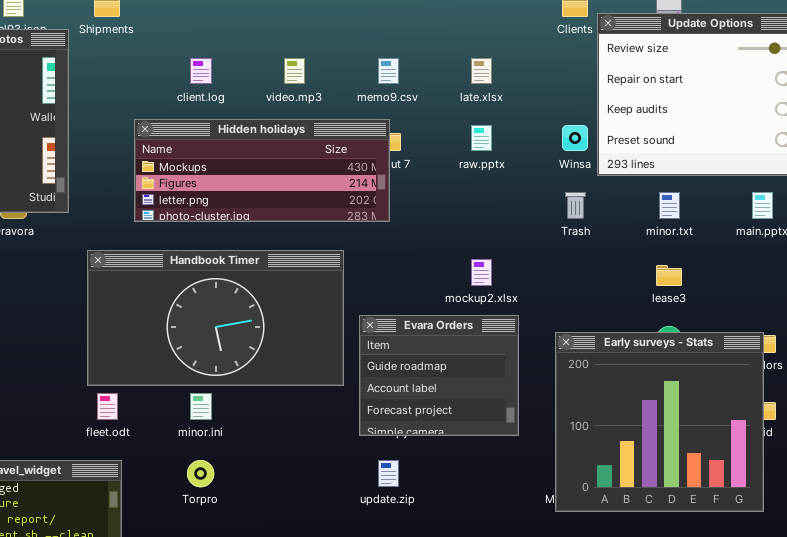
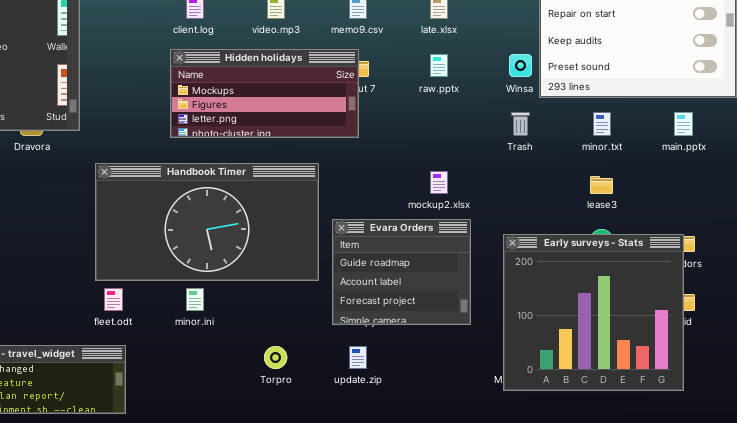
Hidden holidays: [134,119,390,222] -> [170,49,359,138], resized
Torpro: [187,460,214,487] -> [264,346,287,369], moved

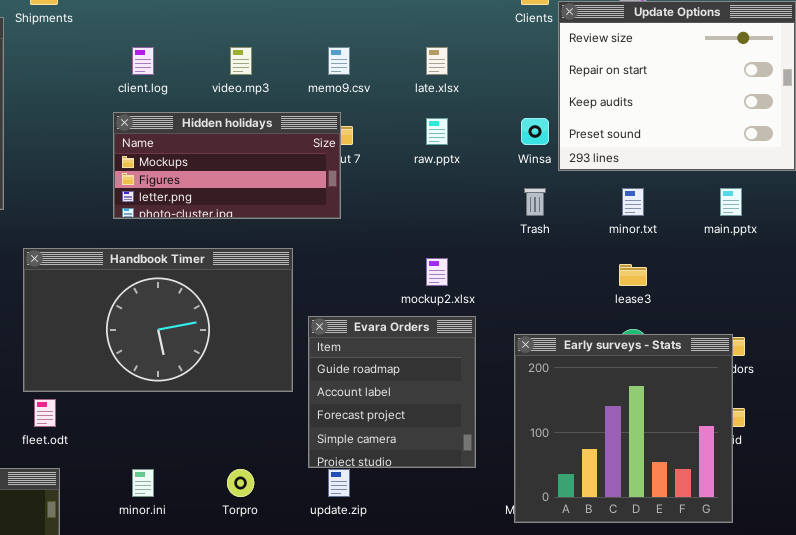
Evara Orders: [332,219,471,325] -> [308,316,476,468], resized
minor.ini: [186,288,204,311] -> [132,469,154,497], moved

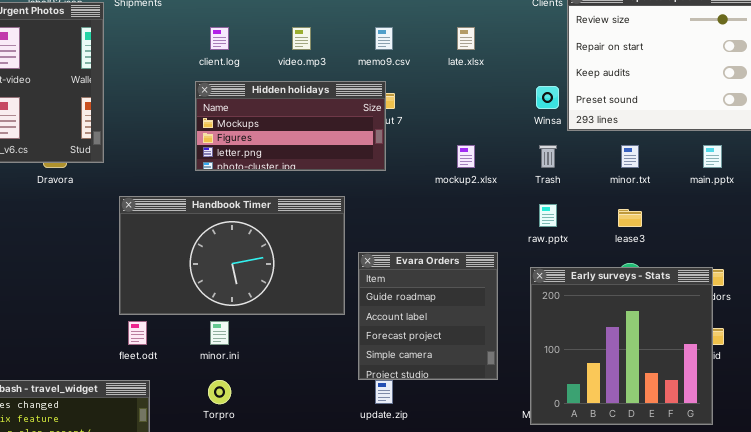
raw.pptx: [426,118,448,145] -> [539,204,557,227], moved
mockup2.xlsx: [426,258,448,286] -> [457,145,475,168], moved
minor.ini: [132,469,154,497] -> [210,321,229,345], moved
Torpro: [227,469,254,497] -> [208,380,231,404], moved

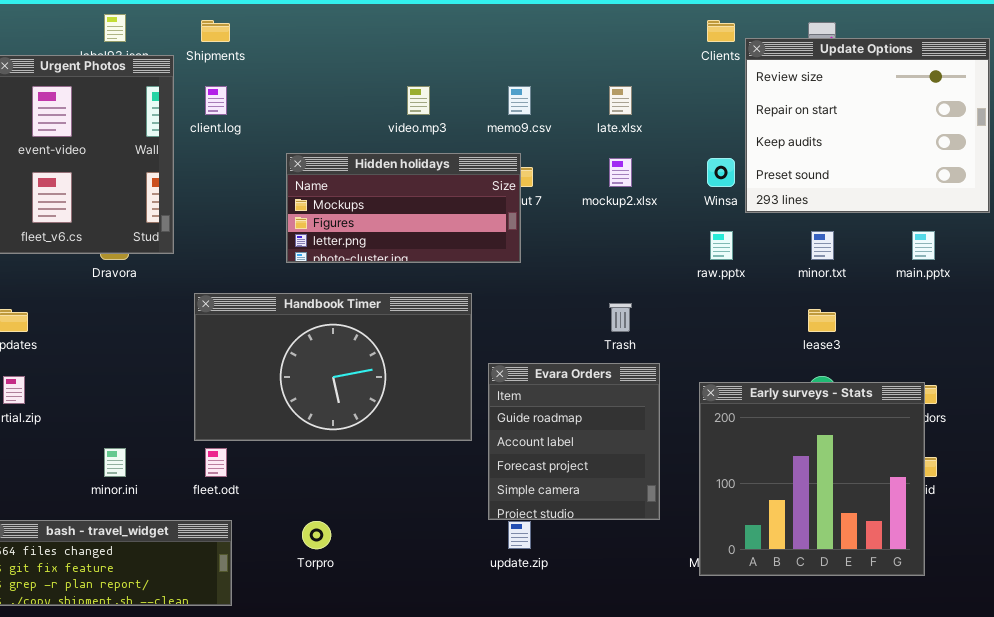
client.log: [210,27,229,50] -> [205,86,227,115], moved
mockup2.xlsx: [457,145,475,168] -> [609,158,632,187], moved
Trash: [539,145,557,168] -> [609,303,632,332], moved
raw.pptx: [539,204,557,227] -> [710,231,733,260], moved
minor.ini: [210,321,229,345] -> [104,448,126,477], moved

